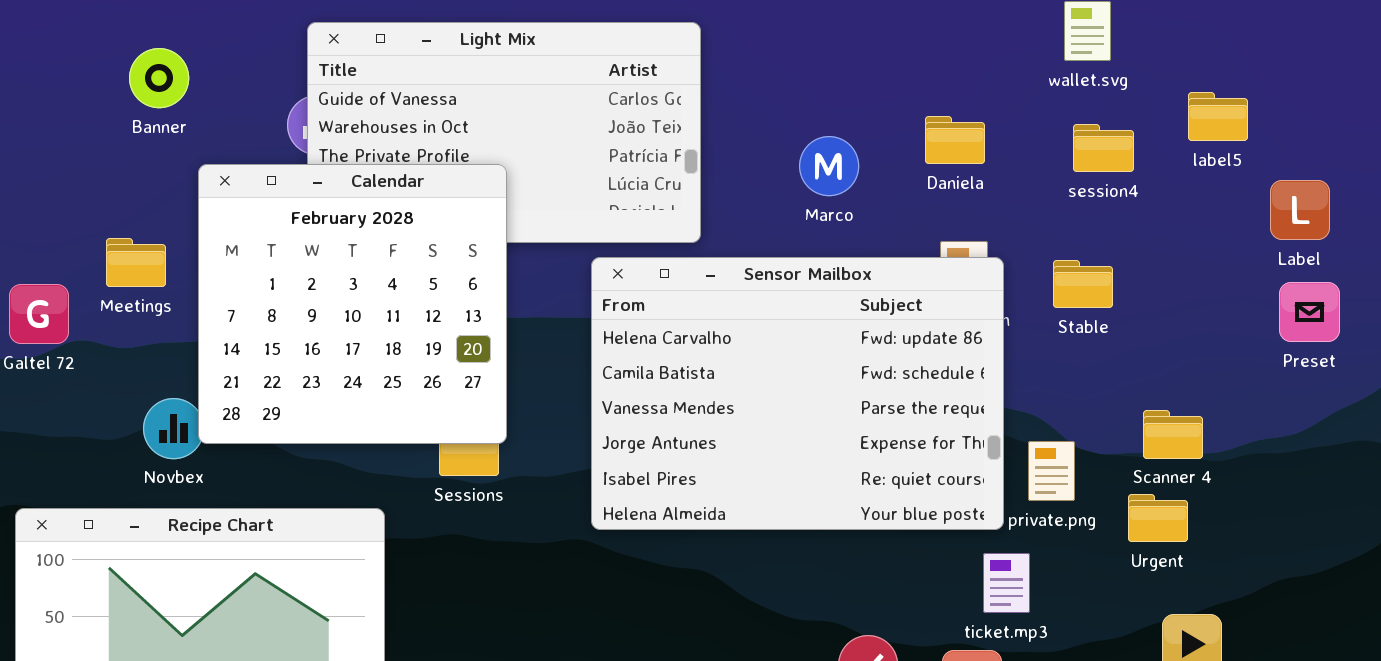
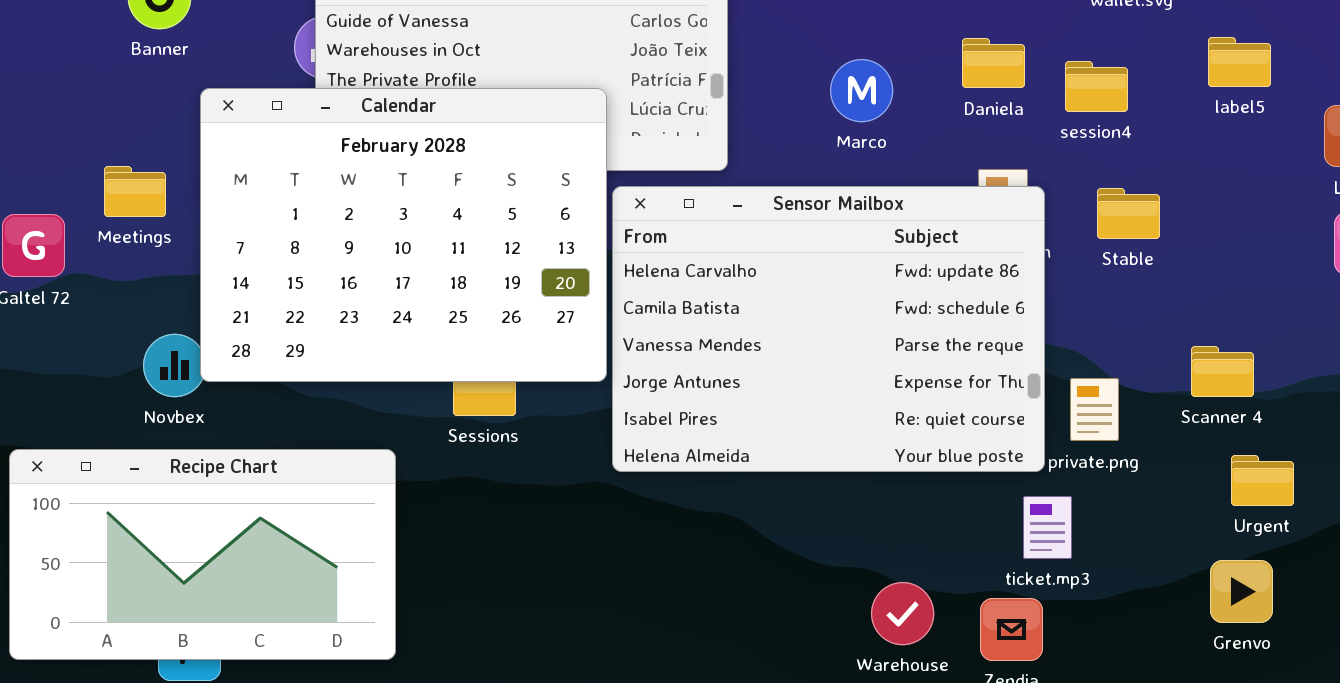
label5: [1188,92,1248,141] -> [1208,37,1271,87], moved
session4: [1073,124,1134,172] -> [1065,61,1128,112], moved
Calendar: [198,164,507,444] -> [200,88,607,382], resized
Urgent: [1128,494,1188,542] -> [1231,455,1294,506], moved

